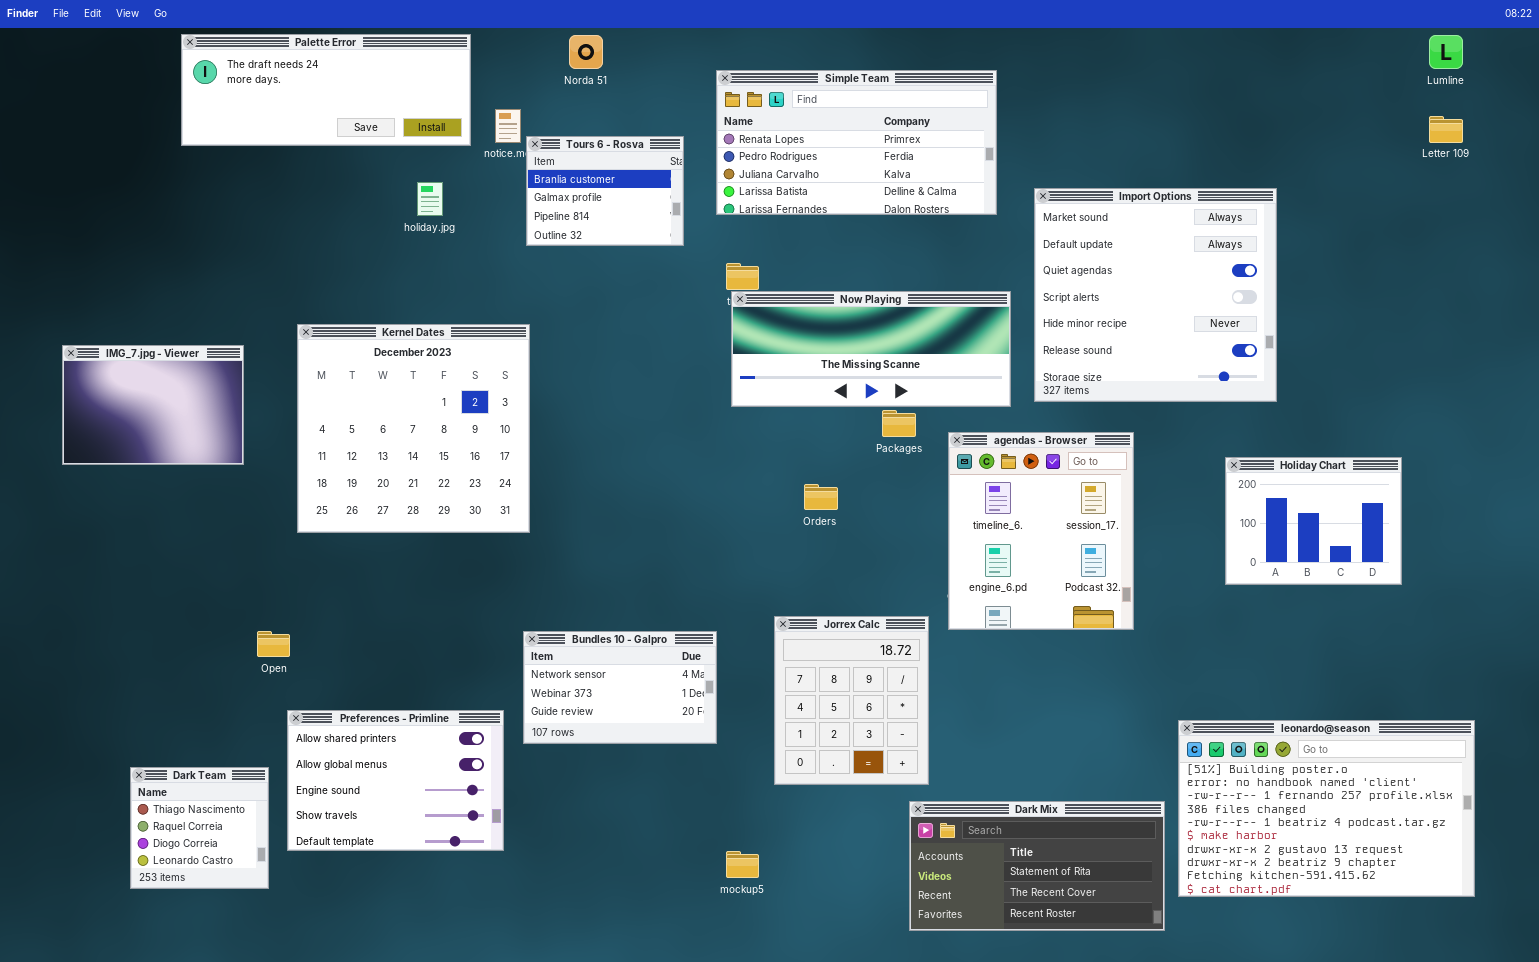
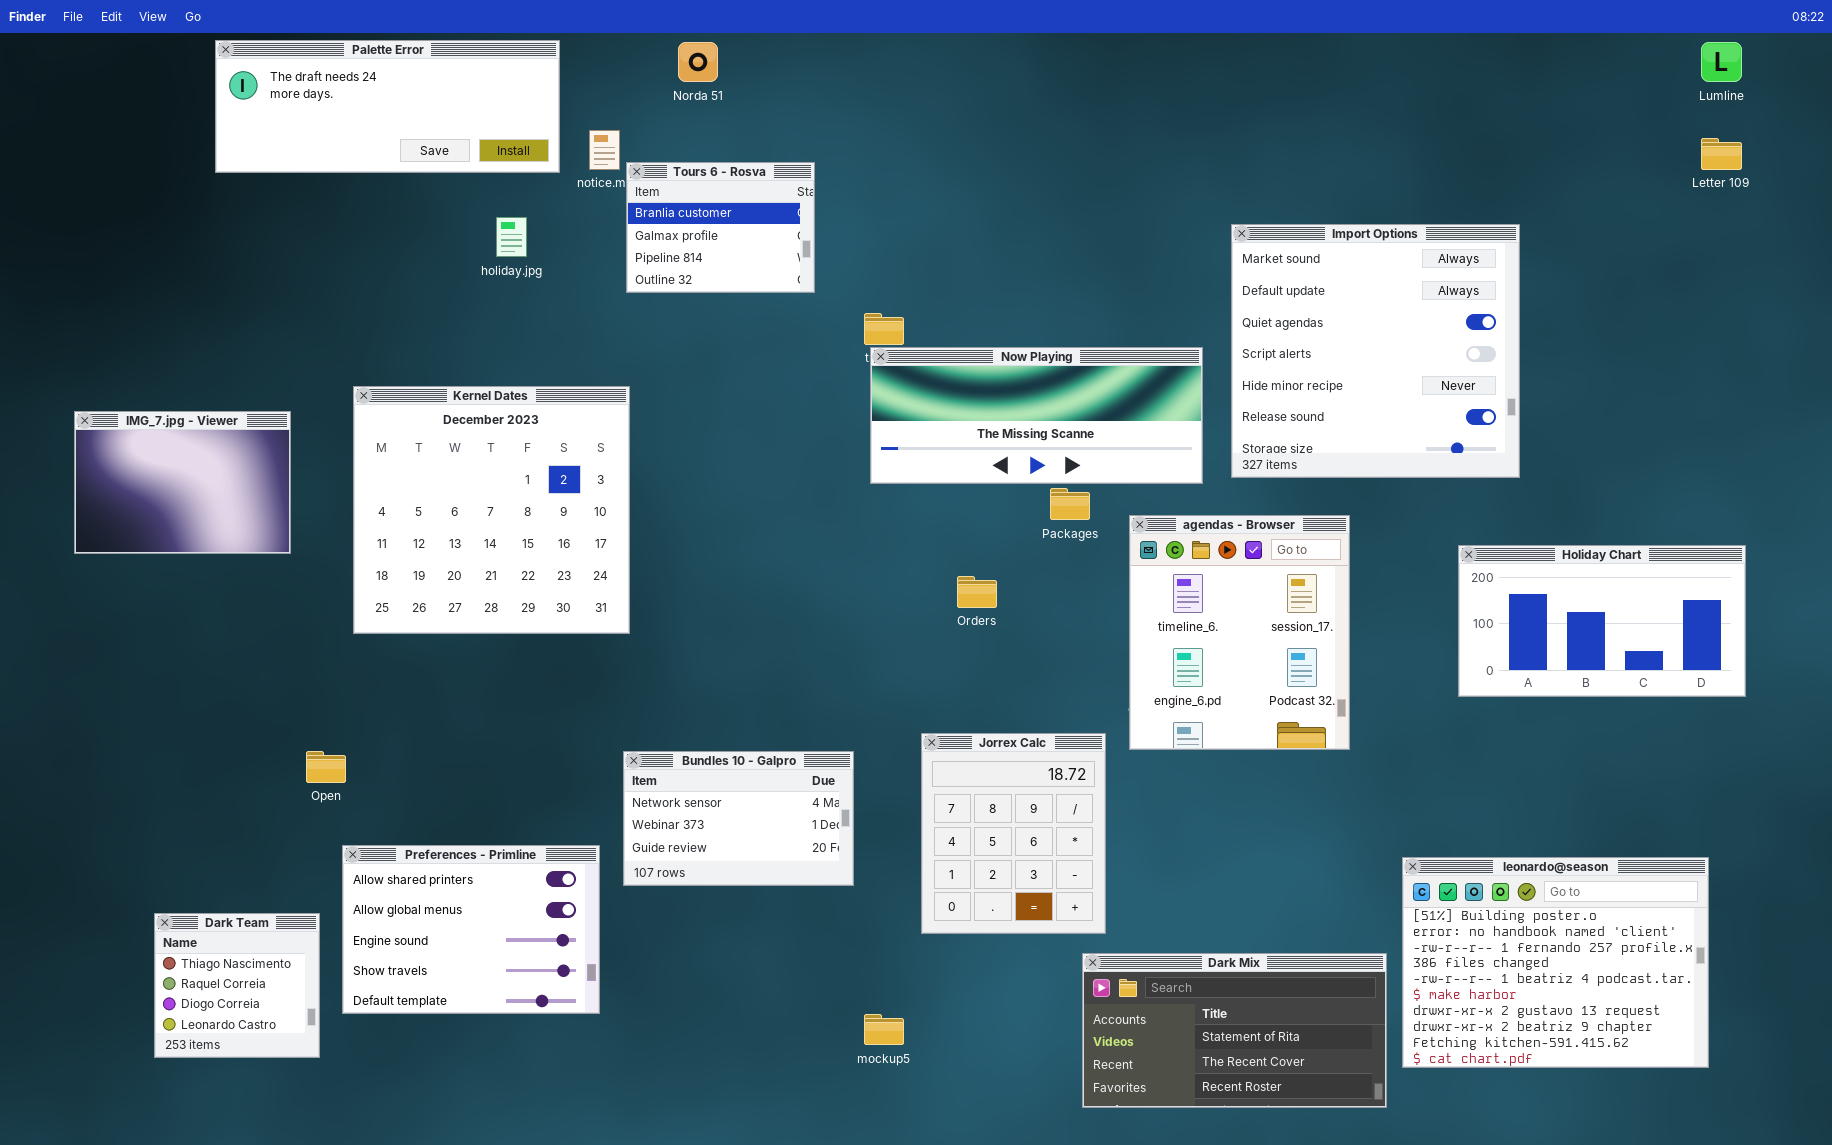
Simple Team: [716,70,997,215] -> none, closed
Holiday Chart: [1225,457,1402,585] -> [1458,545,1746,697], resized
leonardo@season: [1178,720,1475,897] -> [1402,857,1709,1068], resized

